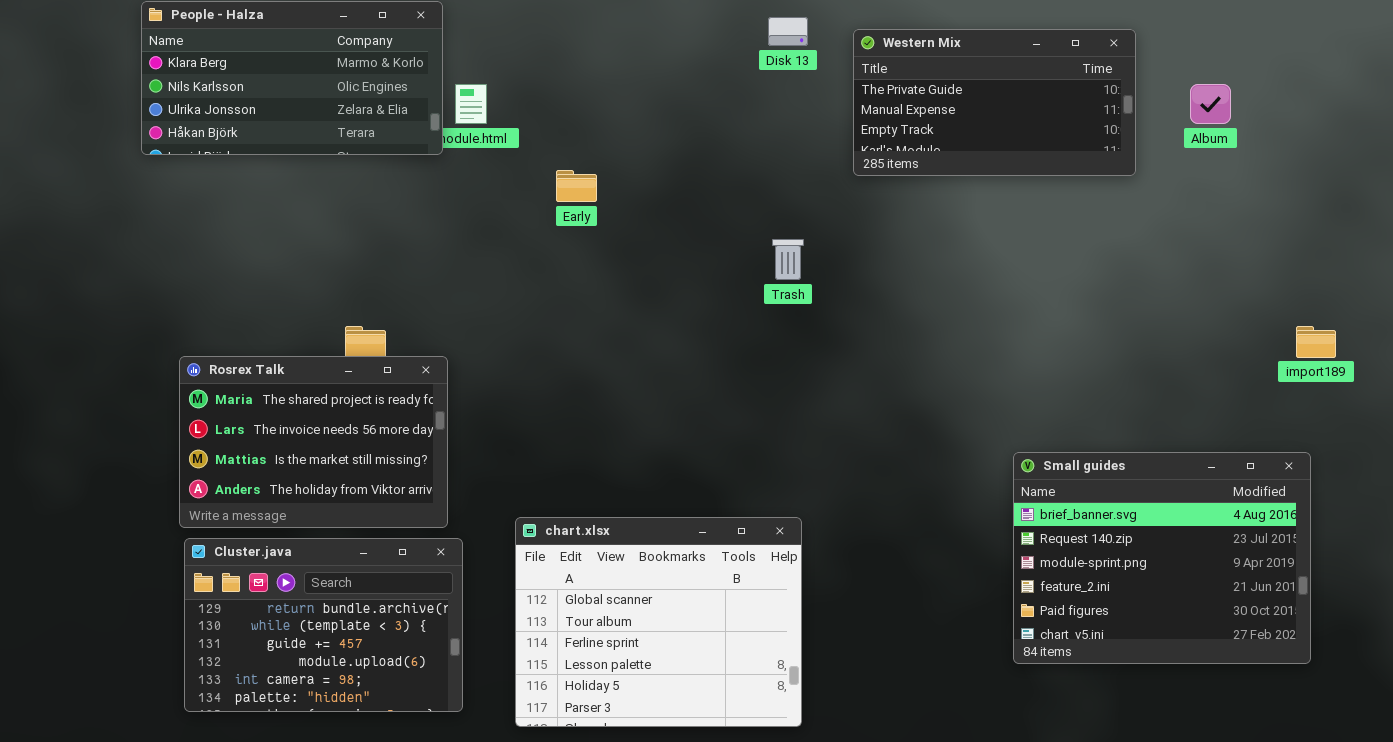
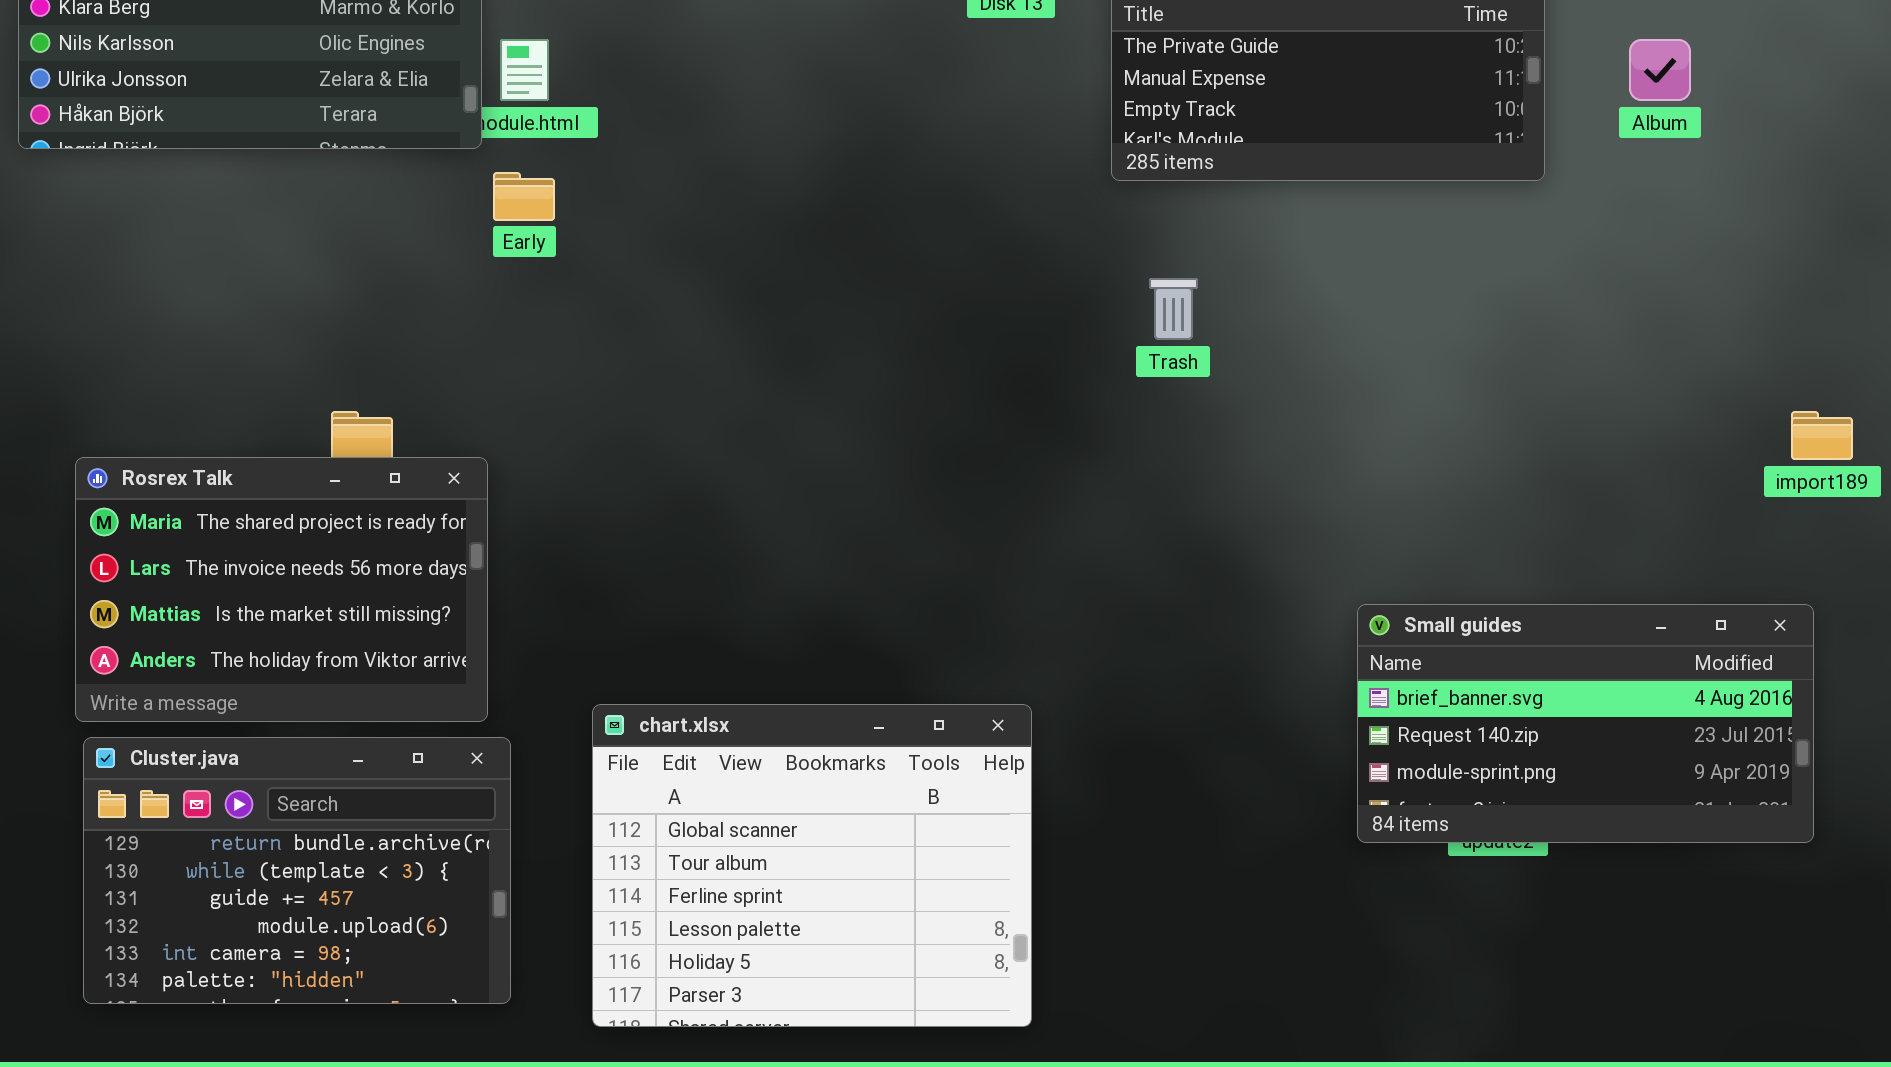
Early: [556,170,597,202] -> [493,172,555,221], moved
Trash: [772,239,804,280] -> [1149,278,1198,340], moved
Small guides: [1013,452,1311,664] -> [1357,604,1814,843], resized

